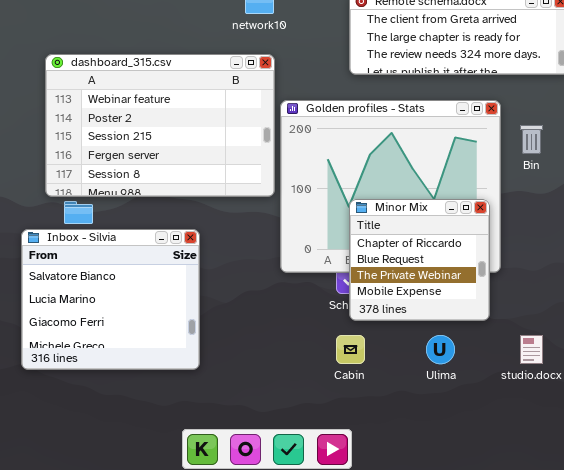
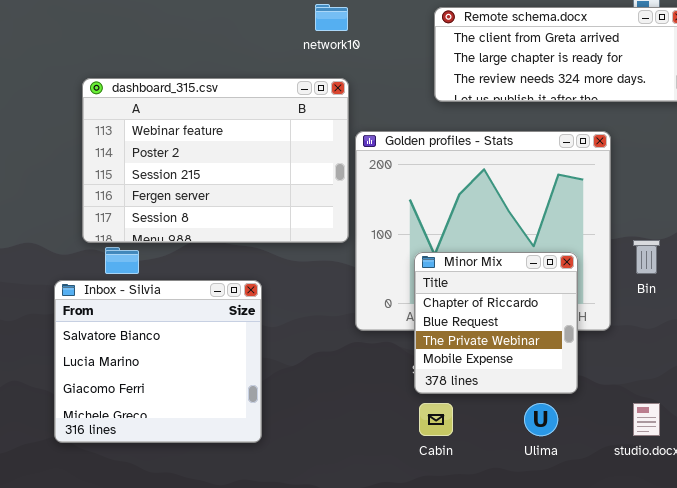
Bin: [520,125,543,154] -> [633,240,660,274], moved
Minor Mix: [349,199,490,321] -> [414,252,578,394], moved

